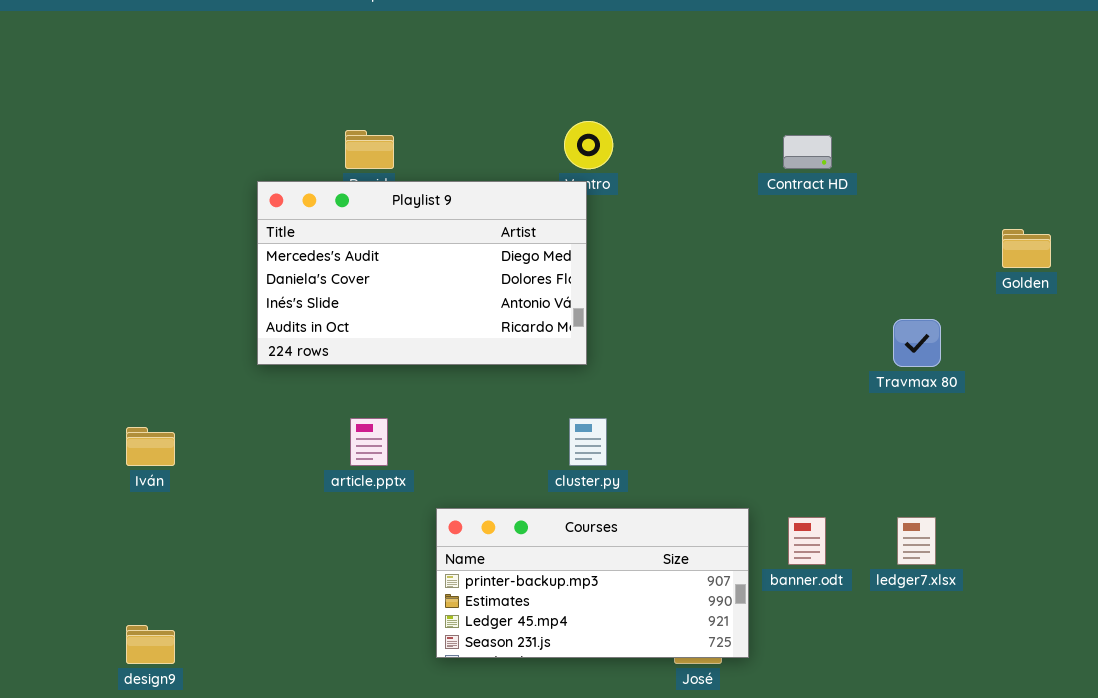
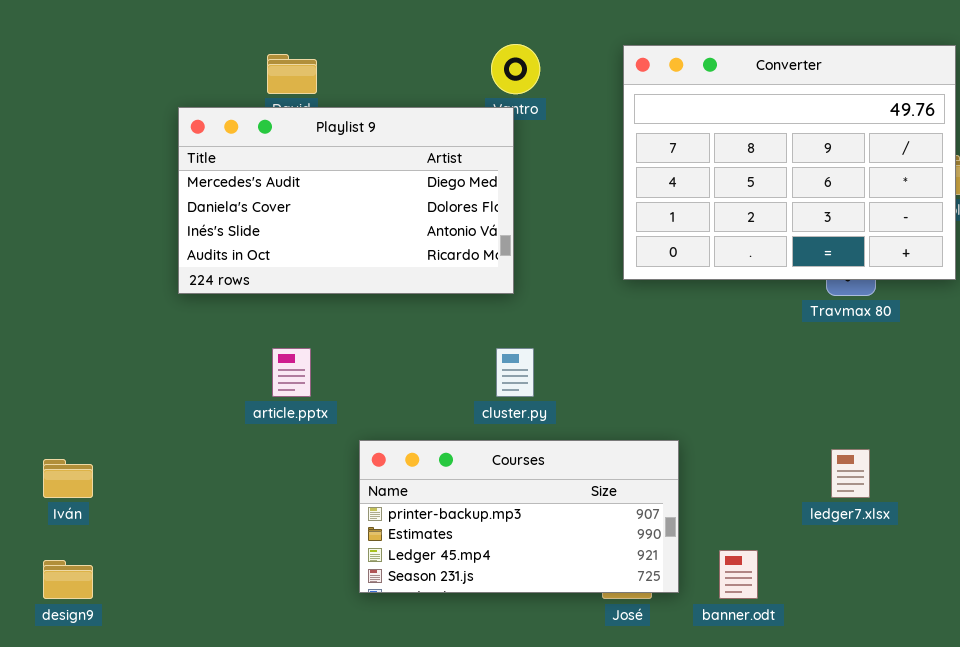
Converter: none -> [623,45,956,280], opened
Iván: [126,427,175,466] -> [43,459,93,498], moved
banner.odt: [788,517,826,565] -> [719,550,758,599], moved

